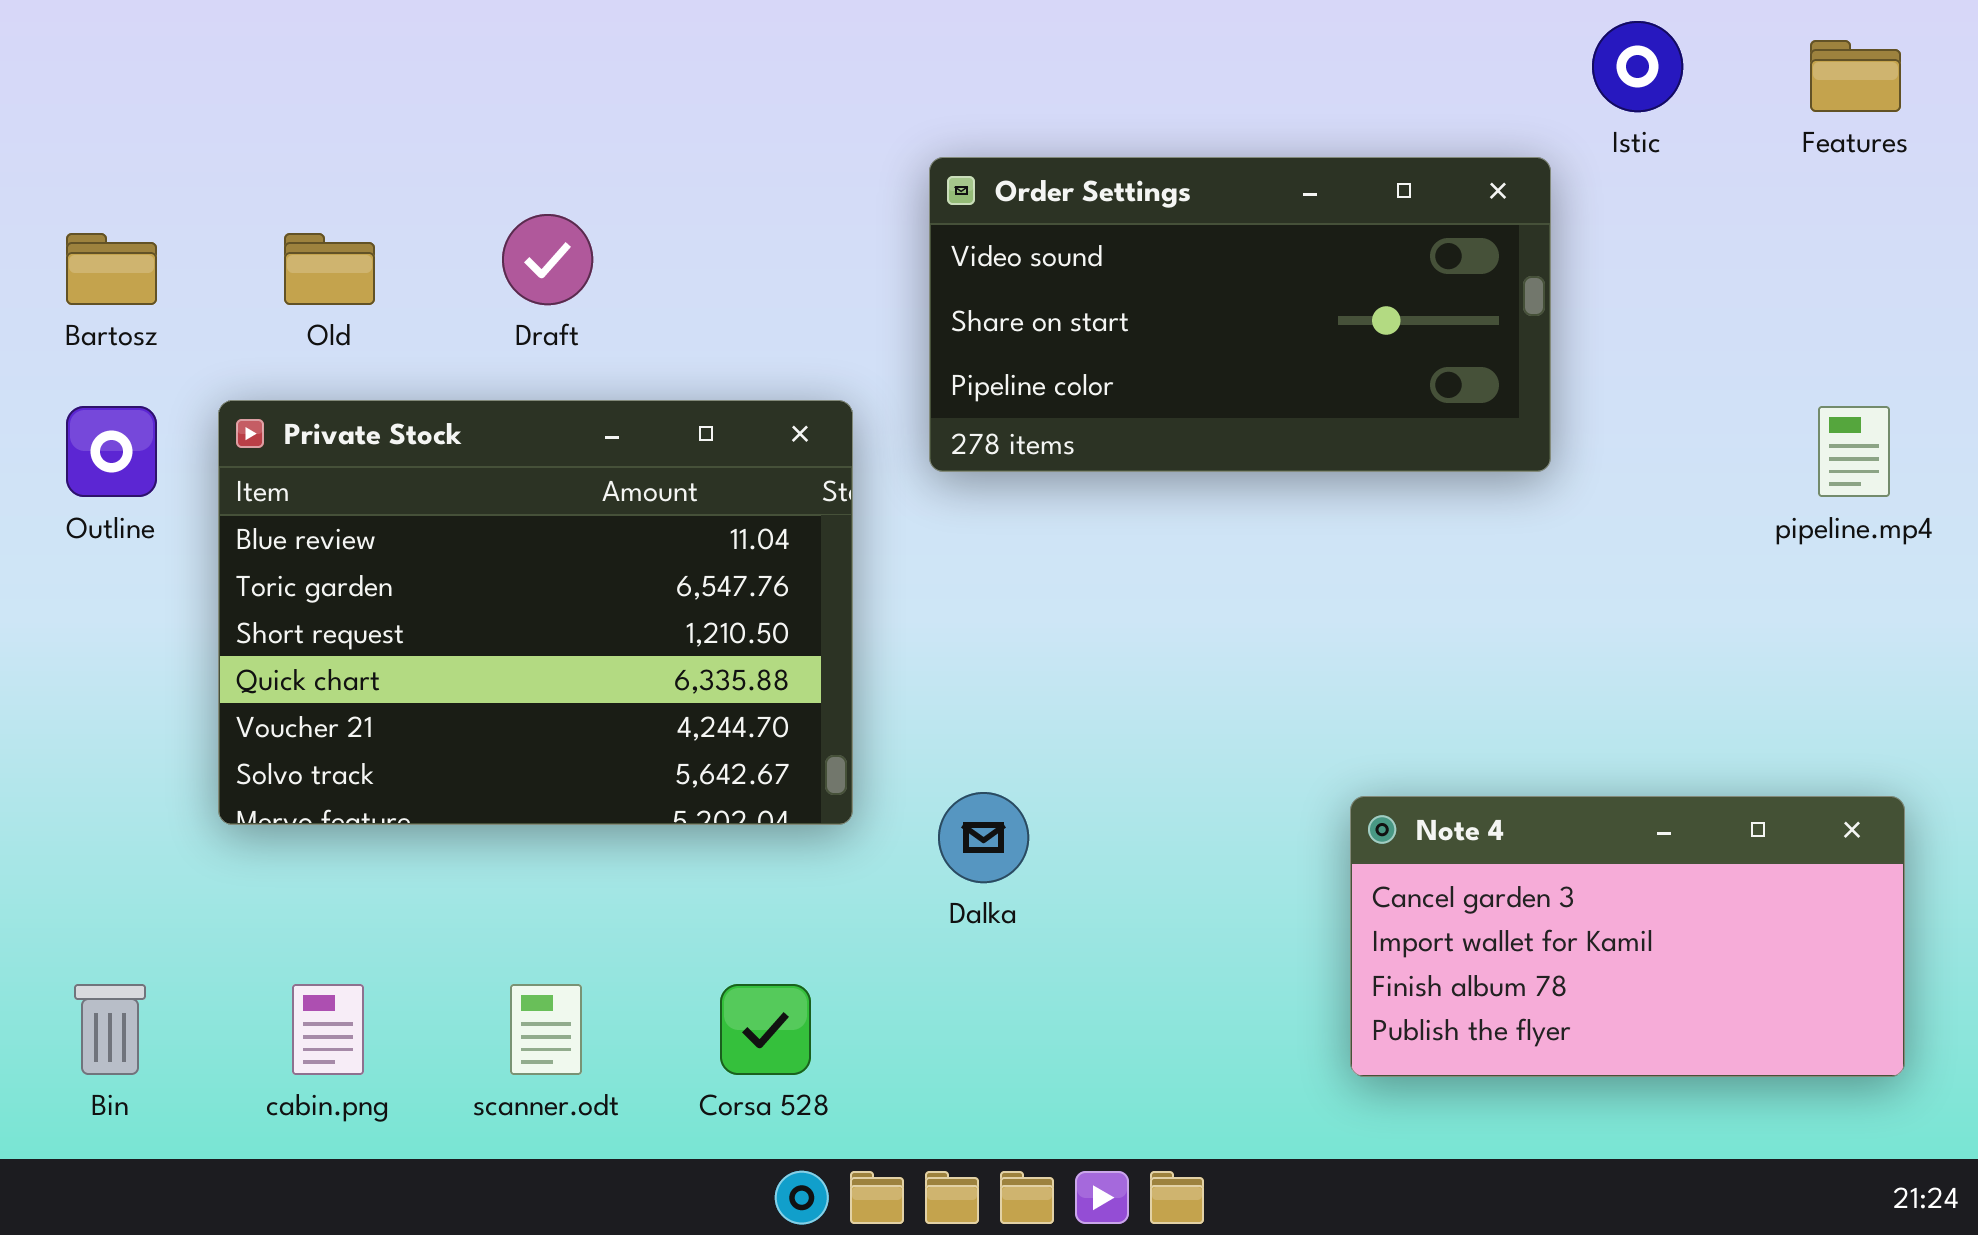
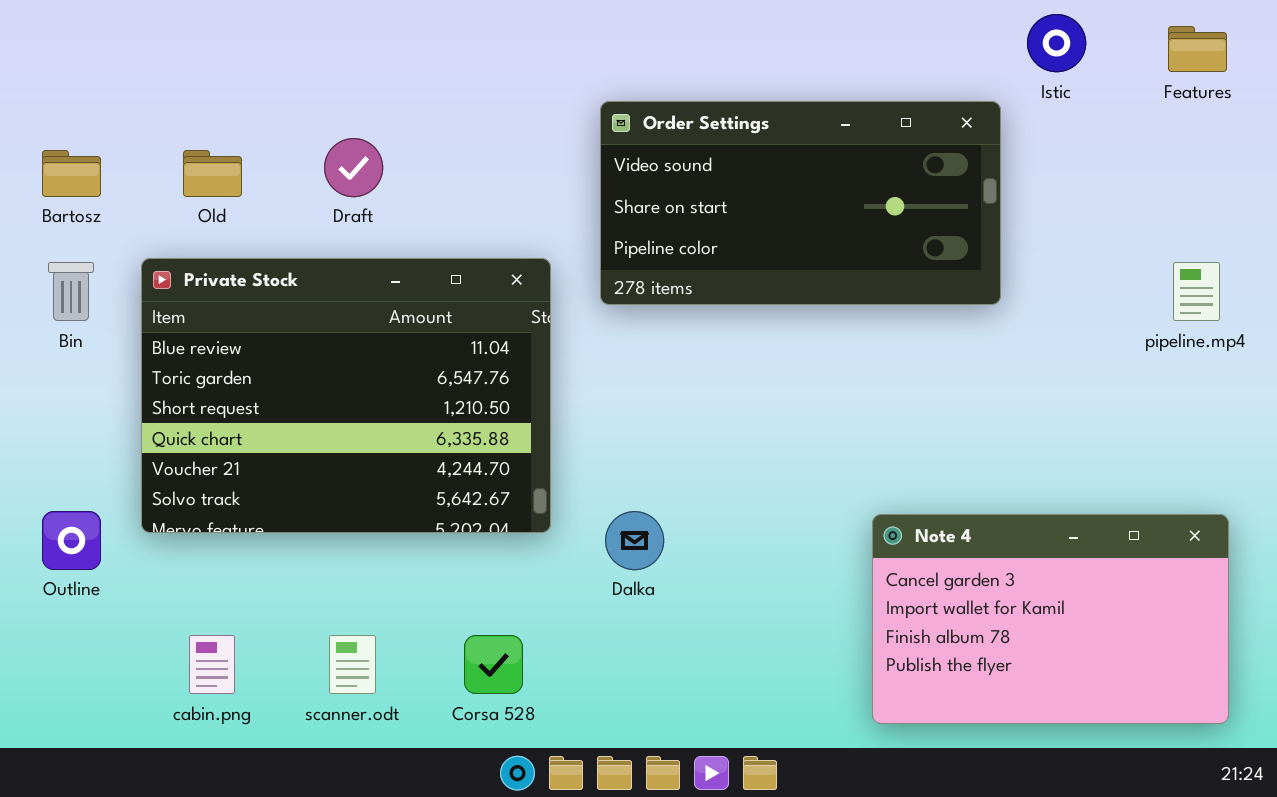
Outline: [66,406,157,497] -> [42,511,101,570], moved
Note 4: [1350,796,1905,1077] -> [872,514,1229,724], resized
Bin: [74,984,146,1075] -> [48,262,94,321], moved

